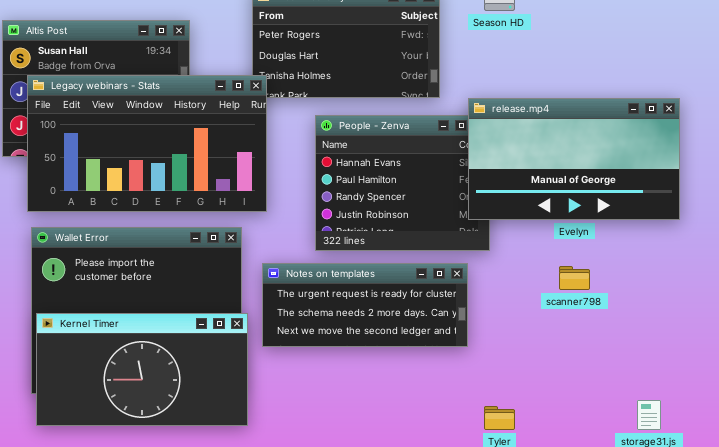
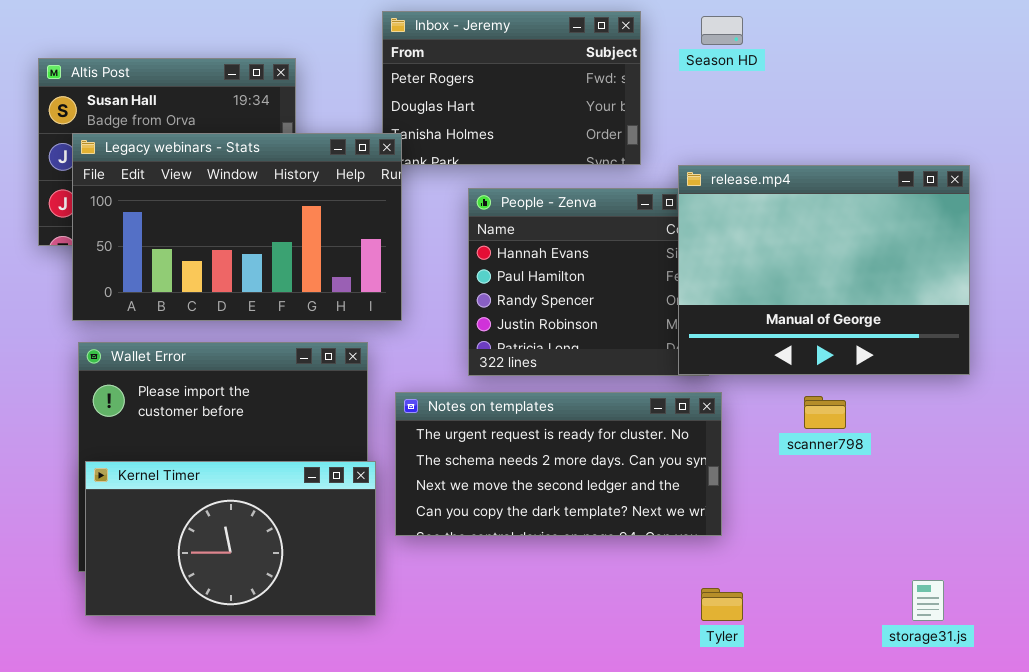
release.mp4: [468,98,680,220] -> [678,165,970,375], resized
Notes on templates: [262,263,468,347] -> [395,392,722,536], resized

